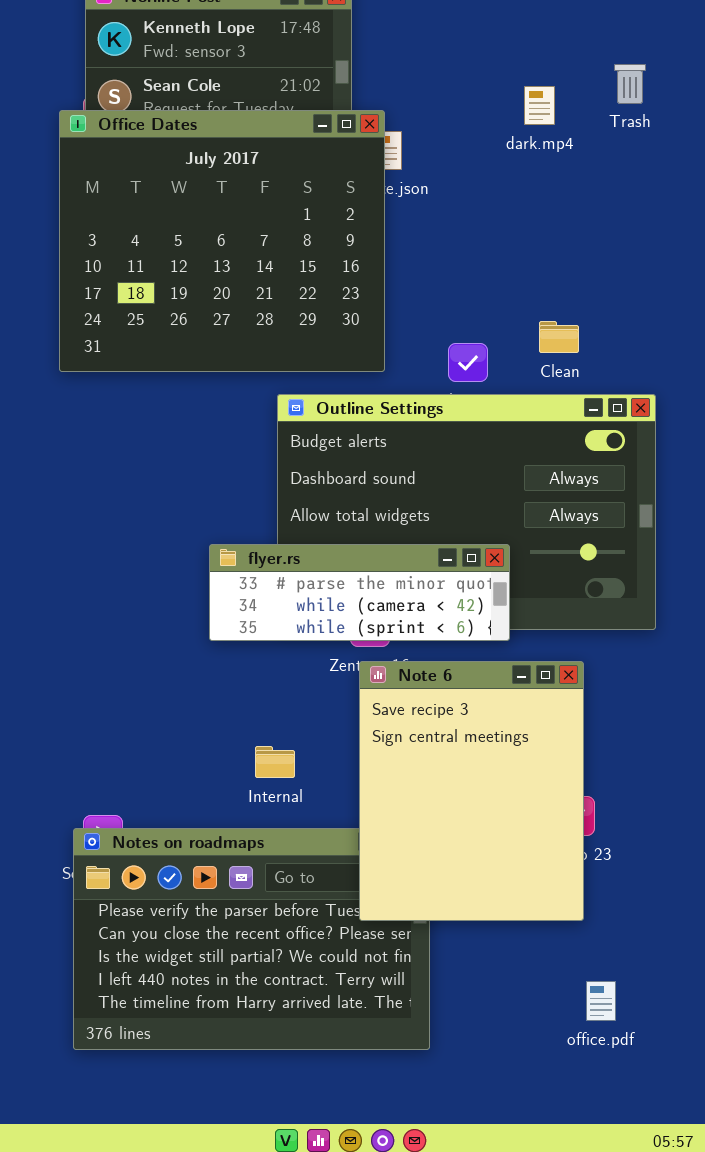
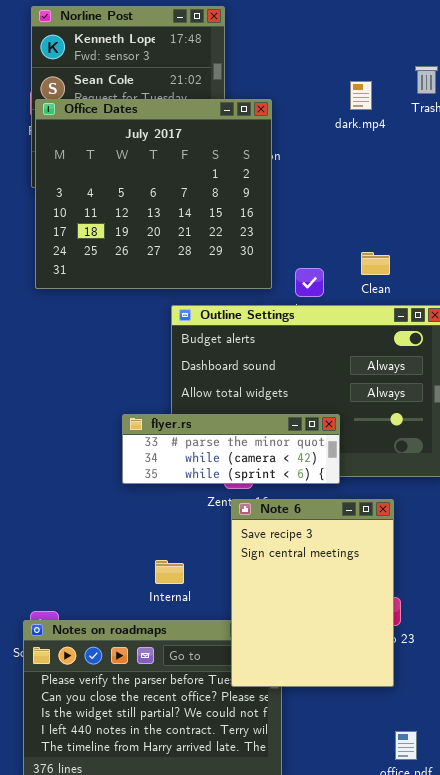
Office Dates: [59,110,385,372] -> [35,99,272,289], moved

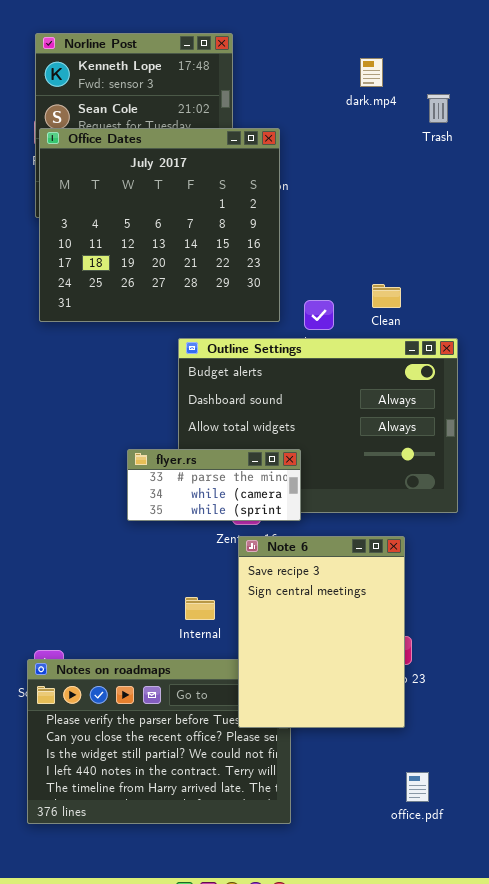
dark.mp4: [350,81,372,110] -> [360,58,383,87], moved
flyer.rs: [122,414,340,484] -> [127,449,301,521], resized
Internal: [155,560,184,584] -> [185,597,215,620], moved

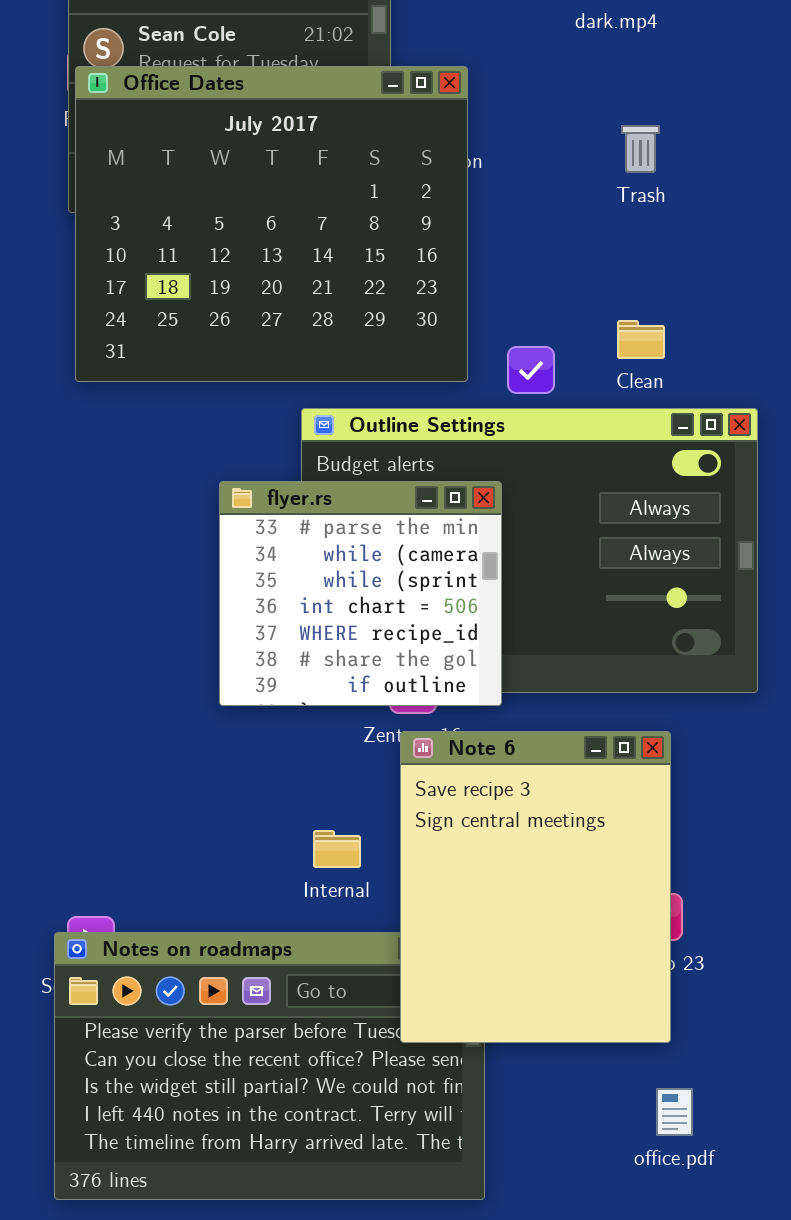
Trash: [427,94,450,123] -> [621,125,660,173], moved
flyer.rs: [127,449,301,521] -> [219,481,502,706], resized
office.pdf: [406,772,429,802] -> [656,1088,693,1136], moved

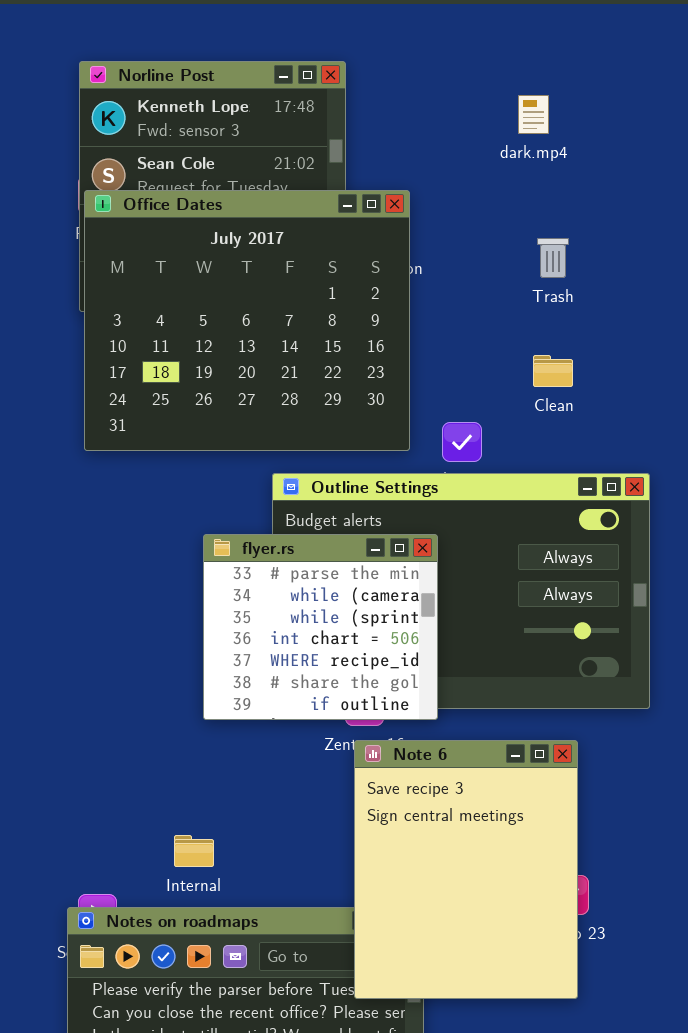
Clean: [617,320,665,359] -> [533,355,573,387], moved
Internal: [313,830,361,868] -> [174,835,214,867], moved

